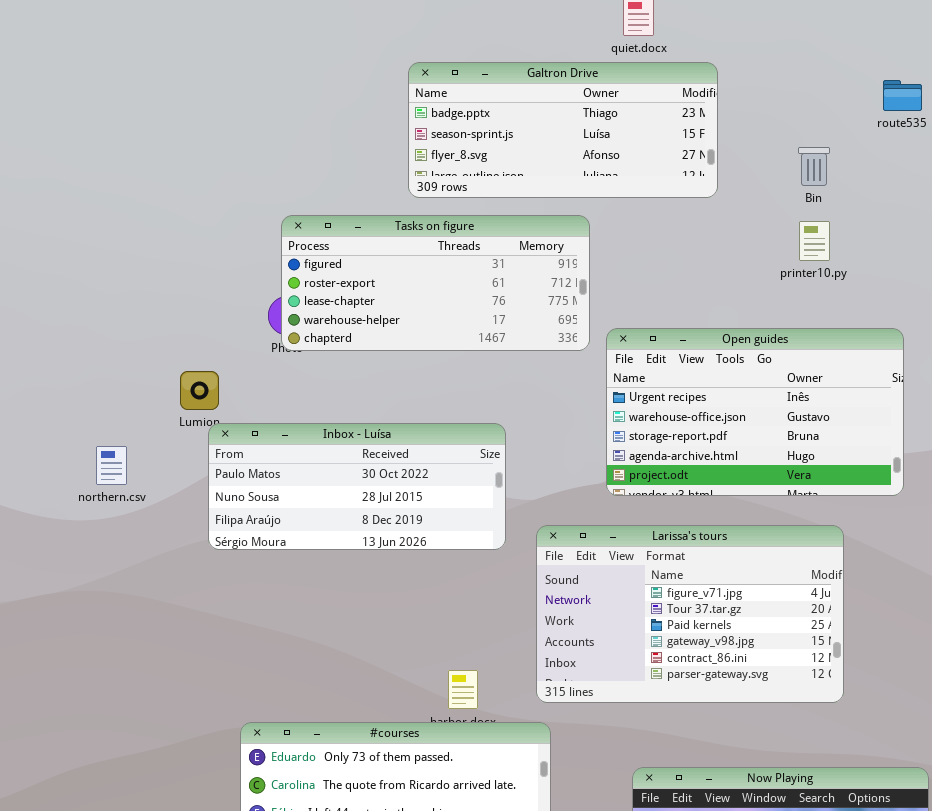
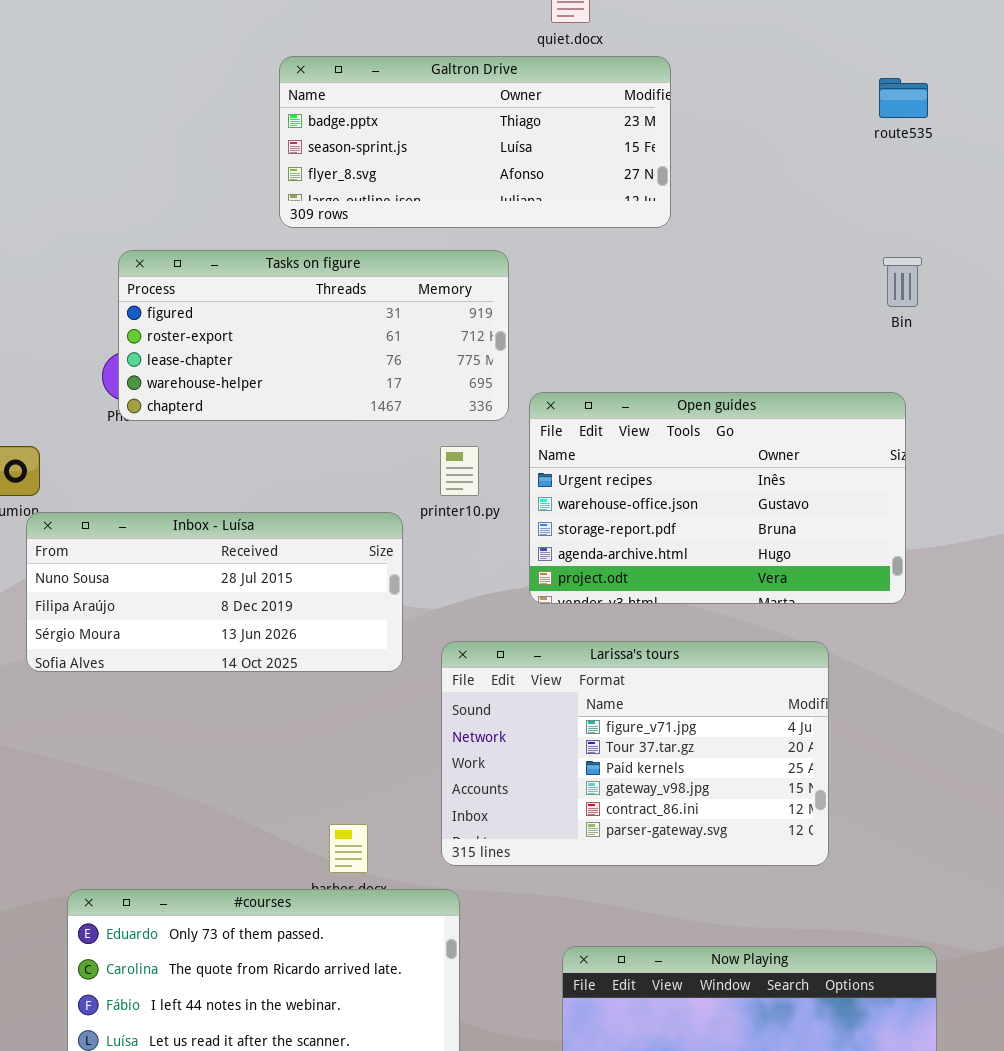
Bin: [798,147,830,186] -> [883,257,922,307], moved
printer10.py: [799,221,830,261] -> [440,446,479,496], moved
Inbox - Luísa: [208,423,506,550] -> [26,512,403,672], scrolled down 1 row

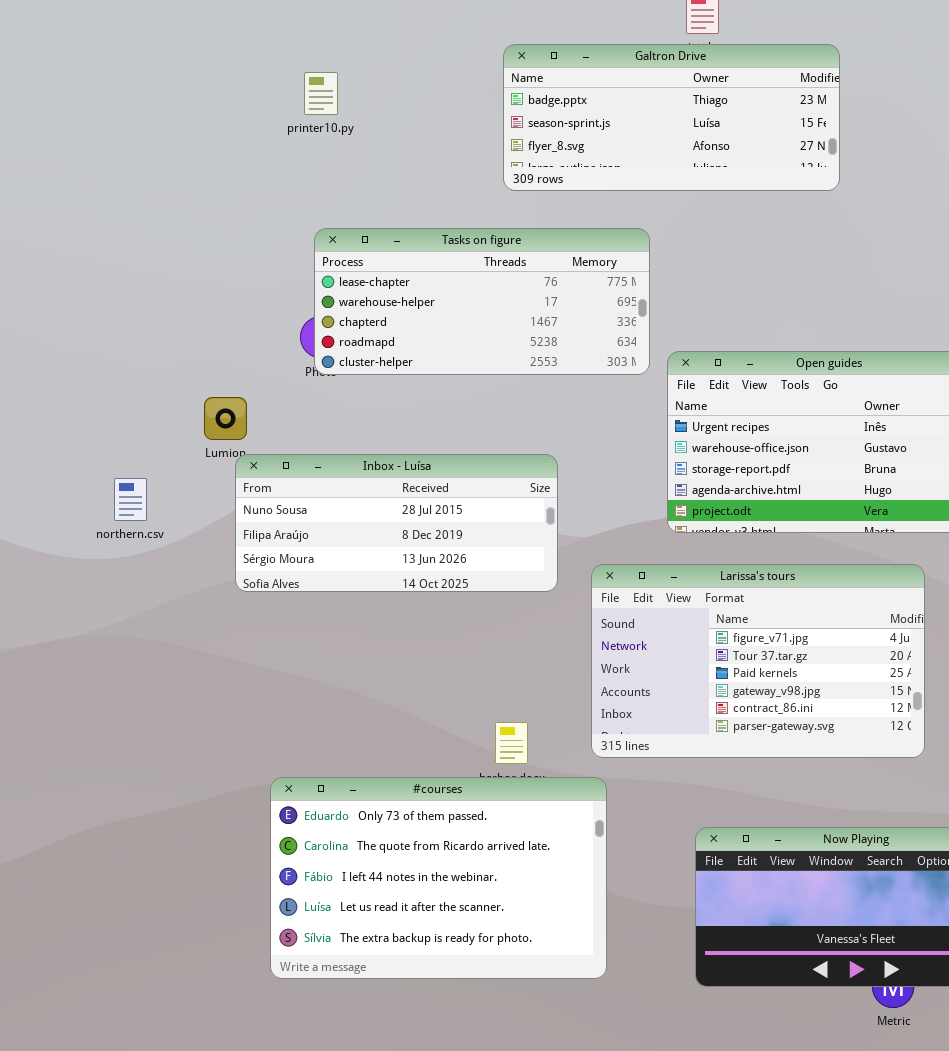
Galtron Drive: [279,56,671,228] -> [503,44,840,191], moved
Tasks on figure: [118,250,509,421] -> [314,228,650,375], scrolled down 2 rows
printer10.py: [440,446,479,496] -> [304,72,338,115], moved

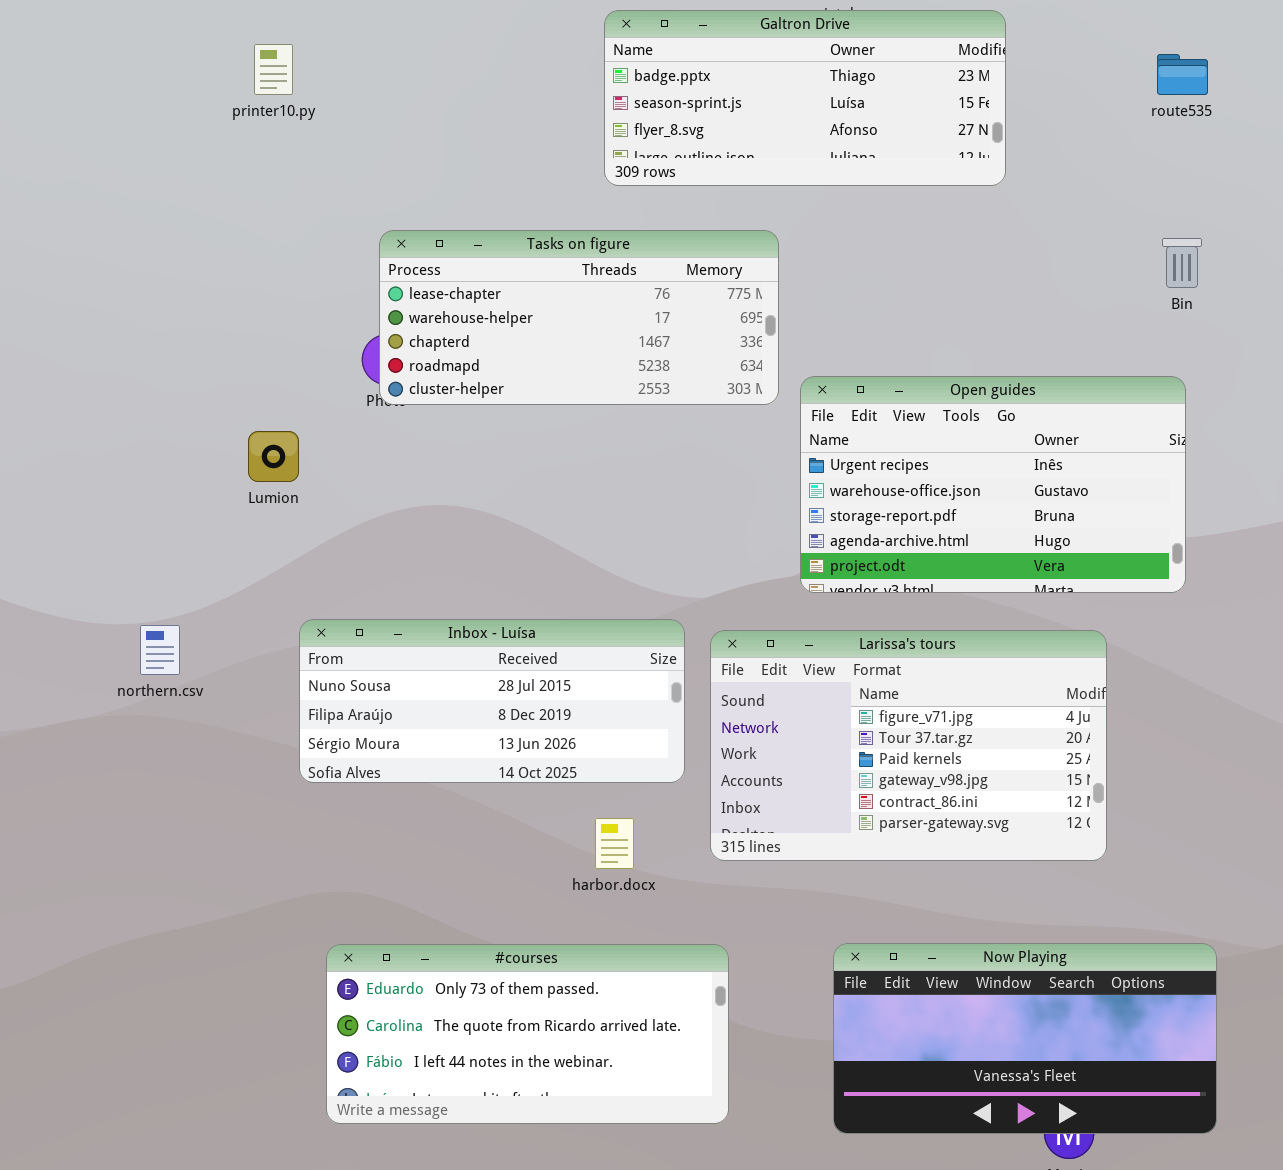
printer10.py: [304,72,338,115] -> [254,44,293,95], moved
Inbox - Luísa: [235,454,558,592] -> [299,619,685,783], moved
northern.csv: [114,478,147,521] -> [140,625,180,675], moved
#courses: [270,777,607,979] -> [326,944,729,1124], resized

